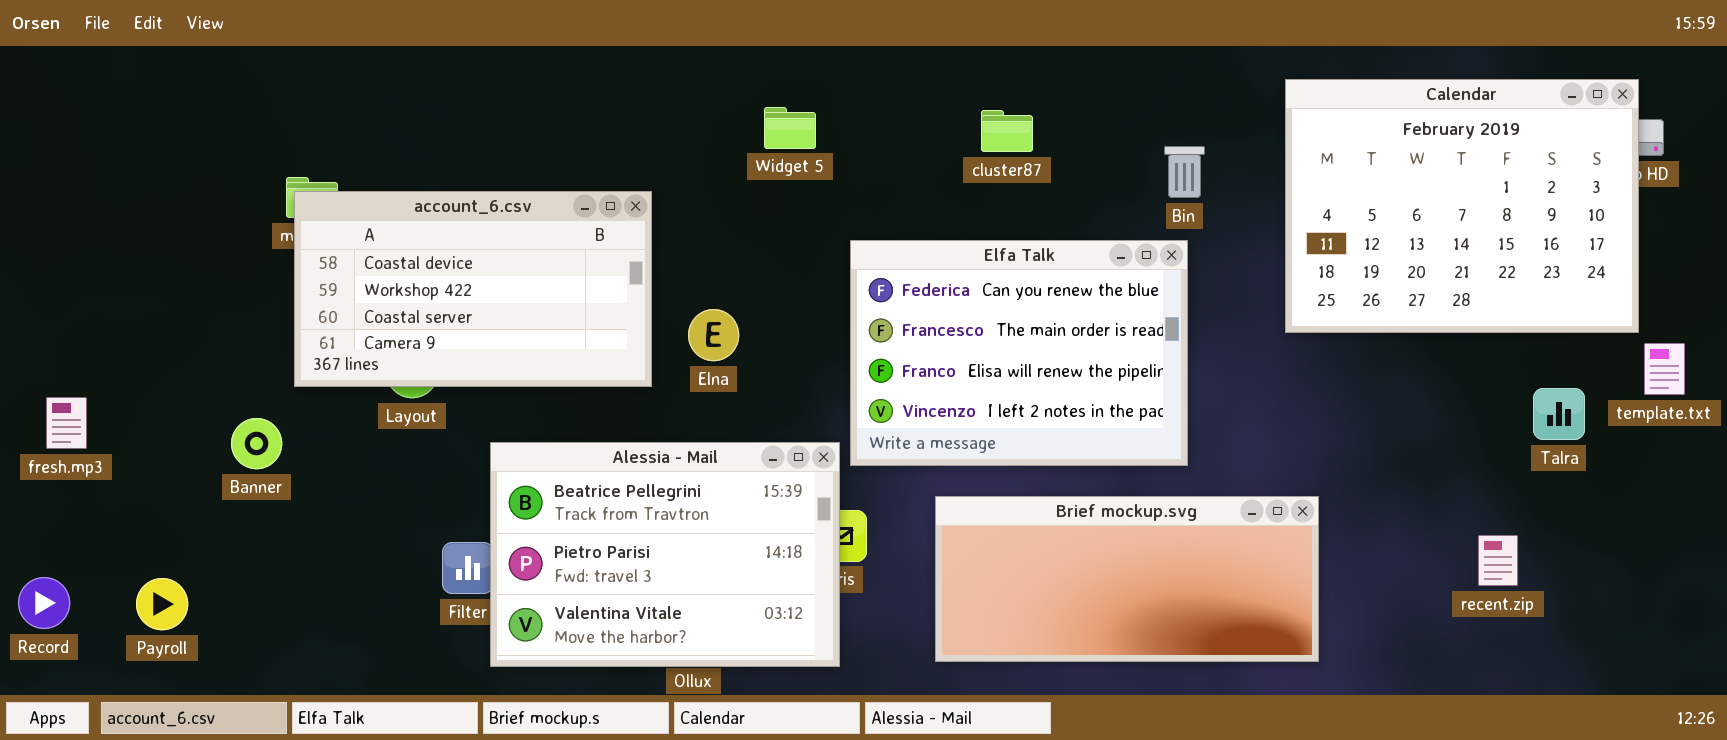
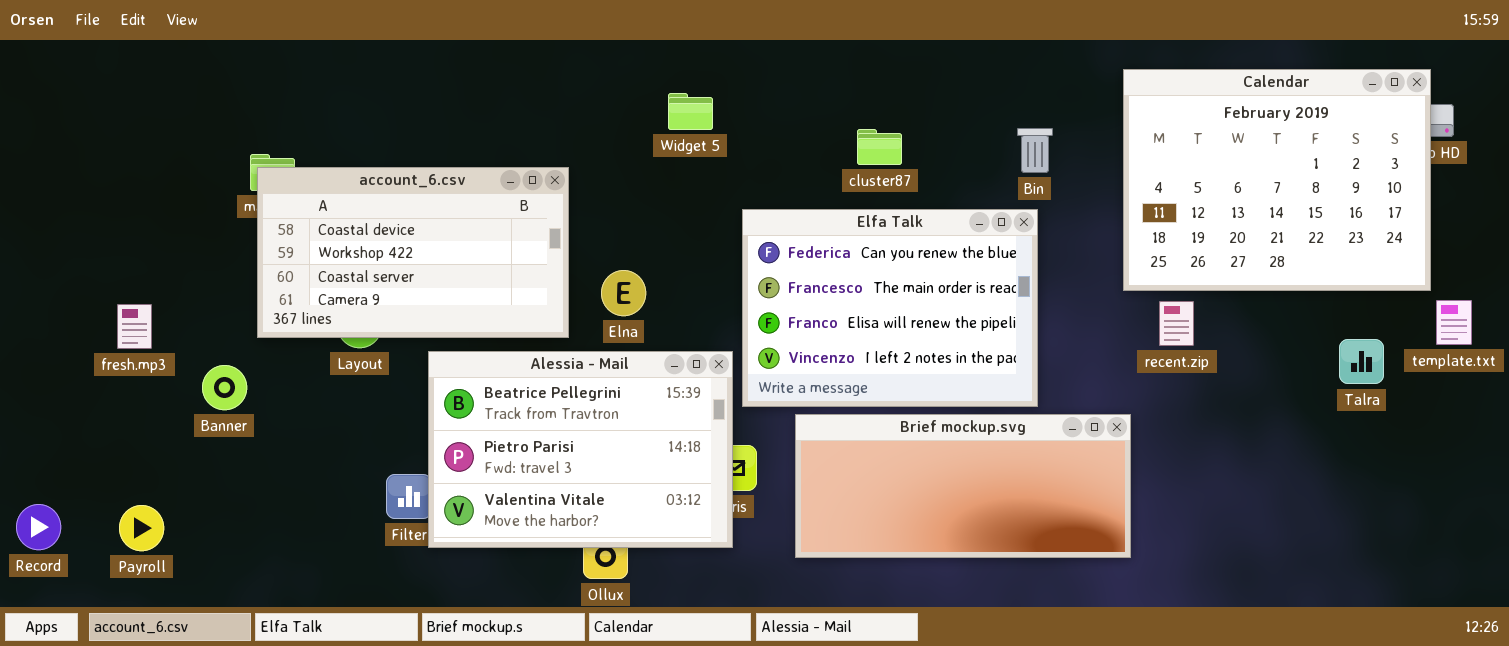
cluster87: [981,110,1033,152] -> [857,129,902,165], moved
fresh.mp3: [46,397,87,449] -> [117,304,152,349], moved
Alessia - Mail: [490,442,840,667] -> [428,351,733,548], moved
Brief mockup.svg: [935,496,1319,662] -> [795,414,1131,558], moved
recent.zip: [1478,535,1518,586] -> [1159,301,1194,346], moved

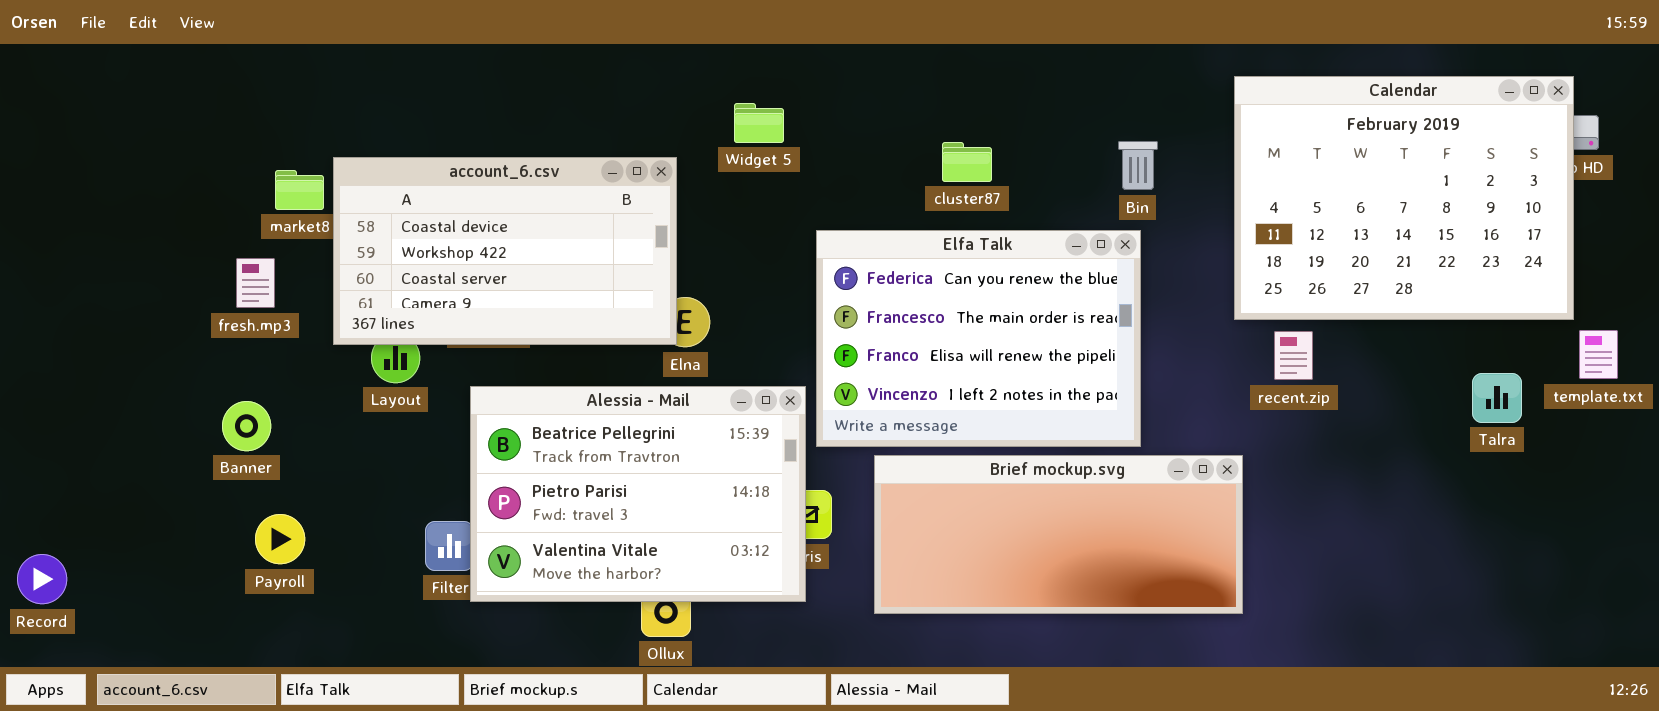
account_6.csv: [257,167,569,338] -> [333,157,677,345], moved
fresh.mp3: [117,304,152,349] -> [236,258,275,308], moved
Payroll: [119,505,164,551] -> [255,514,305,564], moved

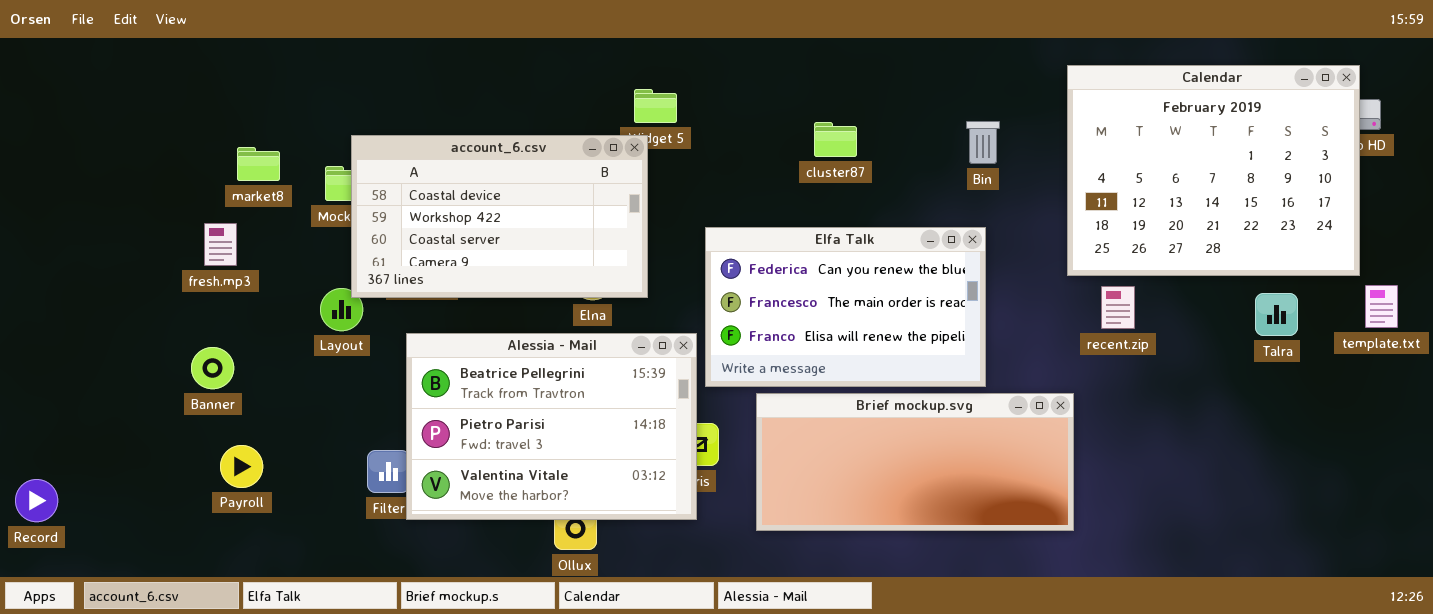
account_6.csv: [333,157,677,345] -> [351,135,648,298], moved
Elfa Talk: [816,230,1141,447] -> [705,227,986,387], resized
Talra: [1472,373,1522,423] -> [1255,293,1298,336], moved

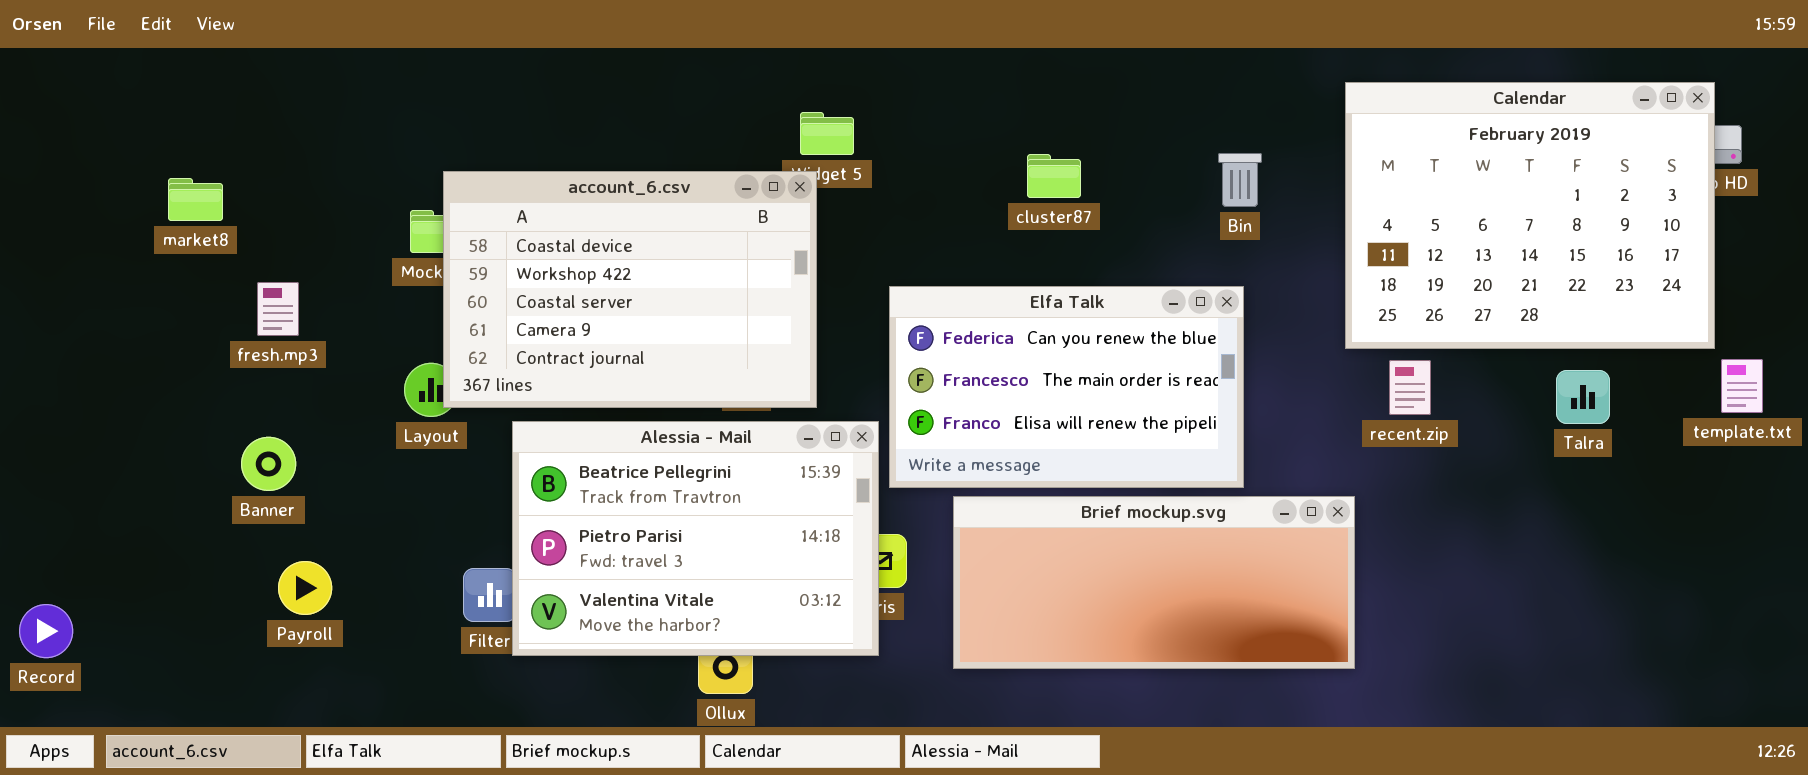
account_6.csv: [351,135,648,298] -> [443,171,817,408], resized
market8: [237,147,280,181] -> [168,178,223,221], moved
Talra: [1255,293,1298,336] -> [1556,370,1610,424], moved

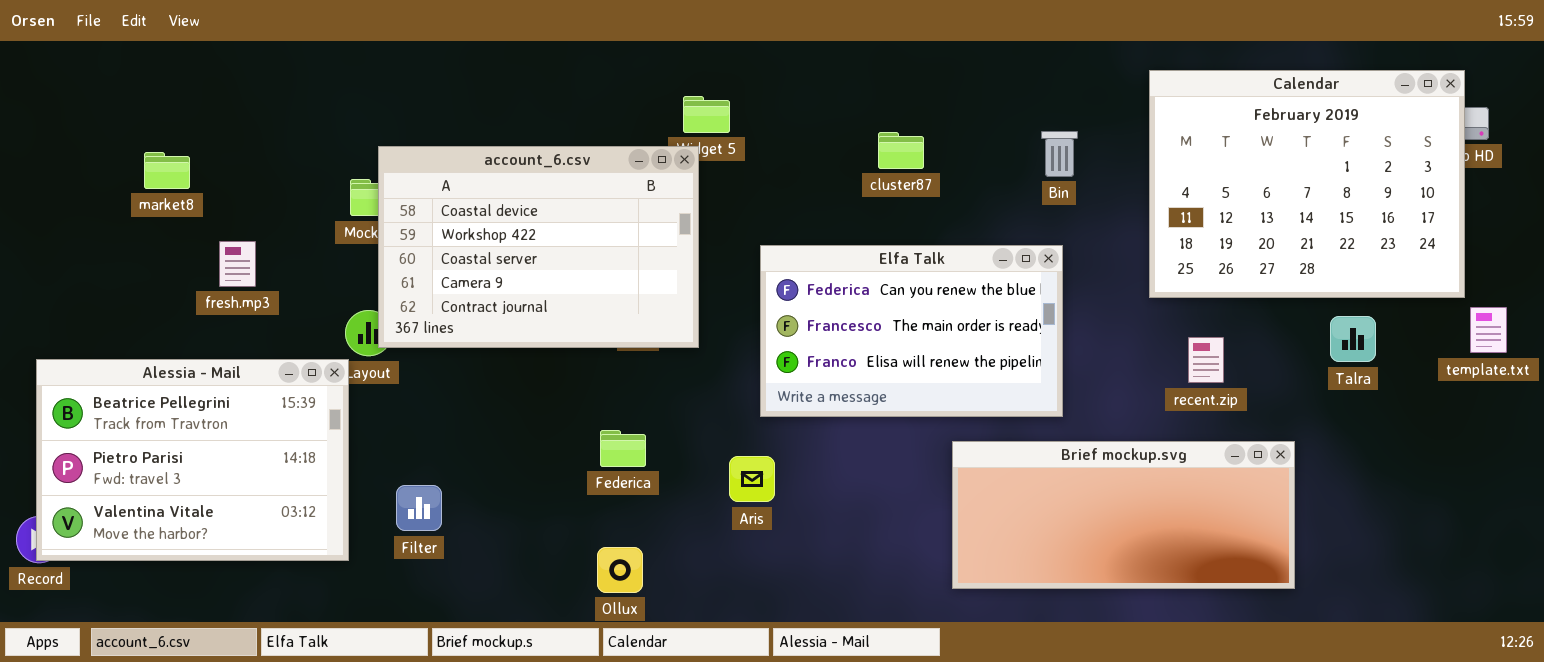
recent.zip: [1389,360,1431,415] -> [1188,337,1224,383], moved
Alessia - Mail: [512,421,879,656] -> [36,359,349,561], moved
Brief mockup.svg: [953,496,1355,669] -> [952,441,1295,589], moved

